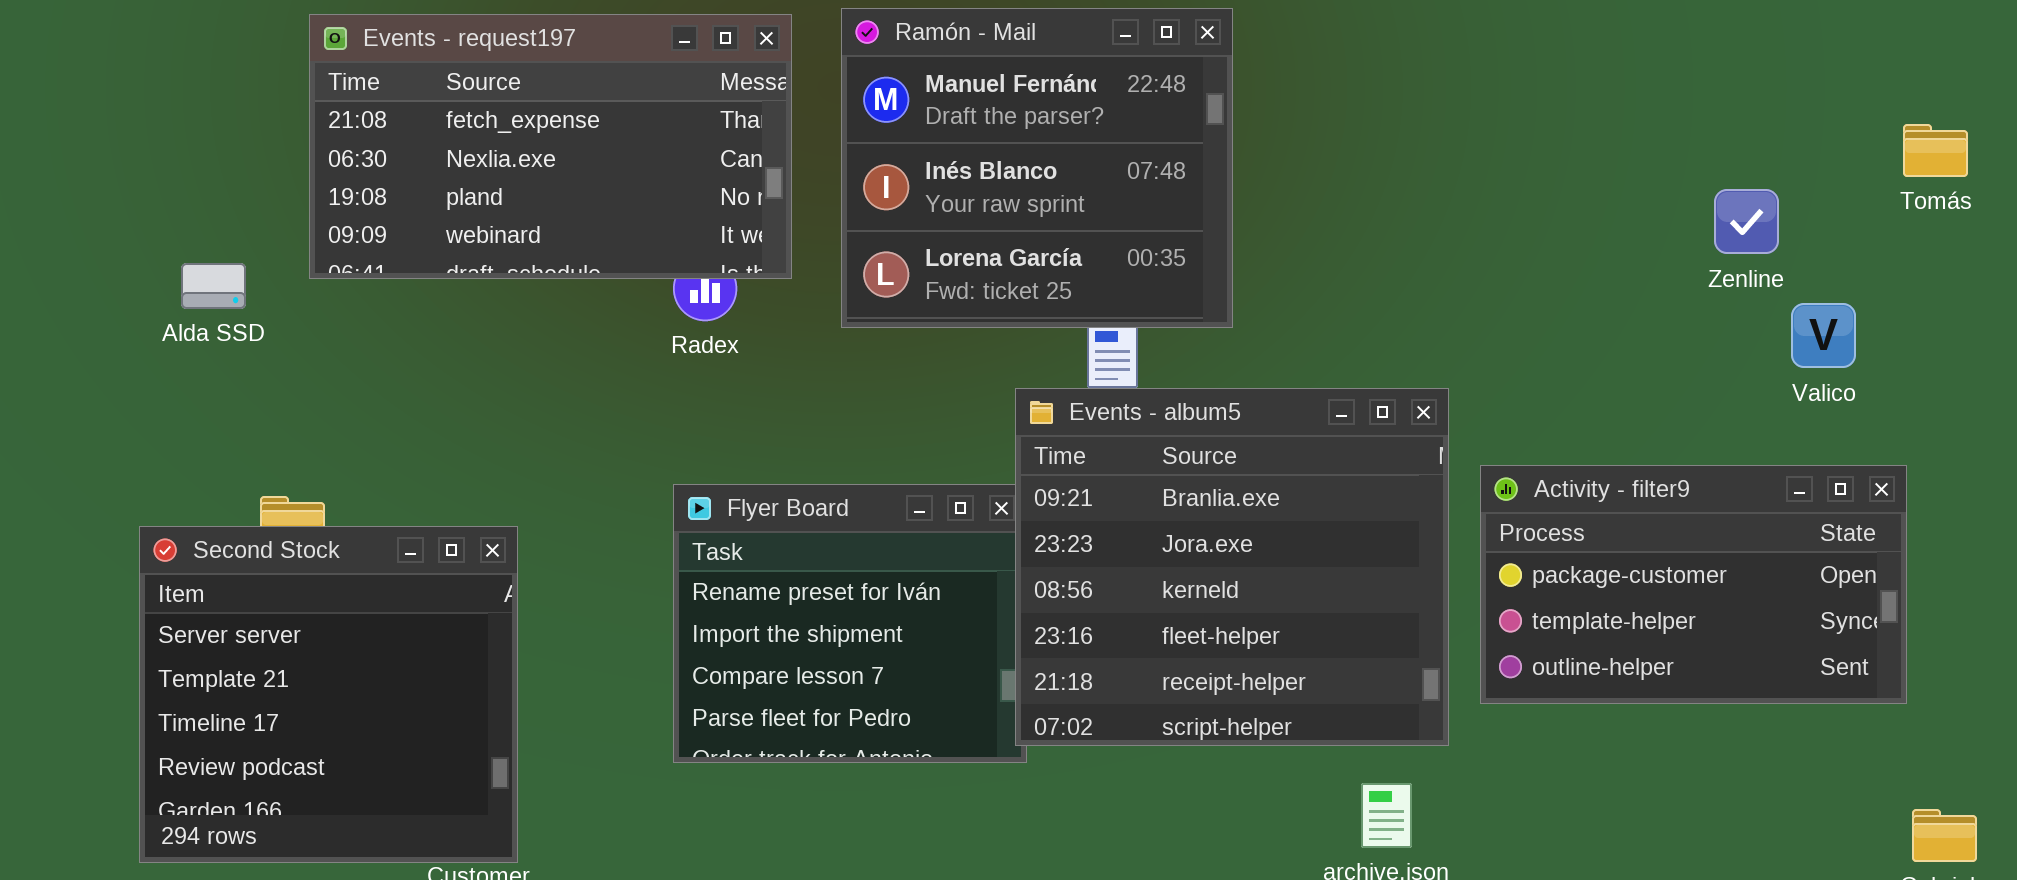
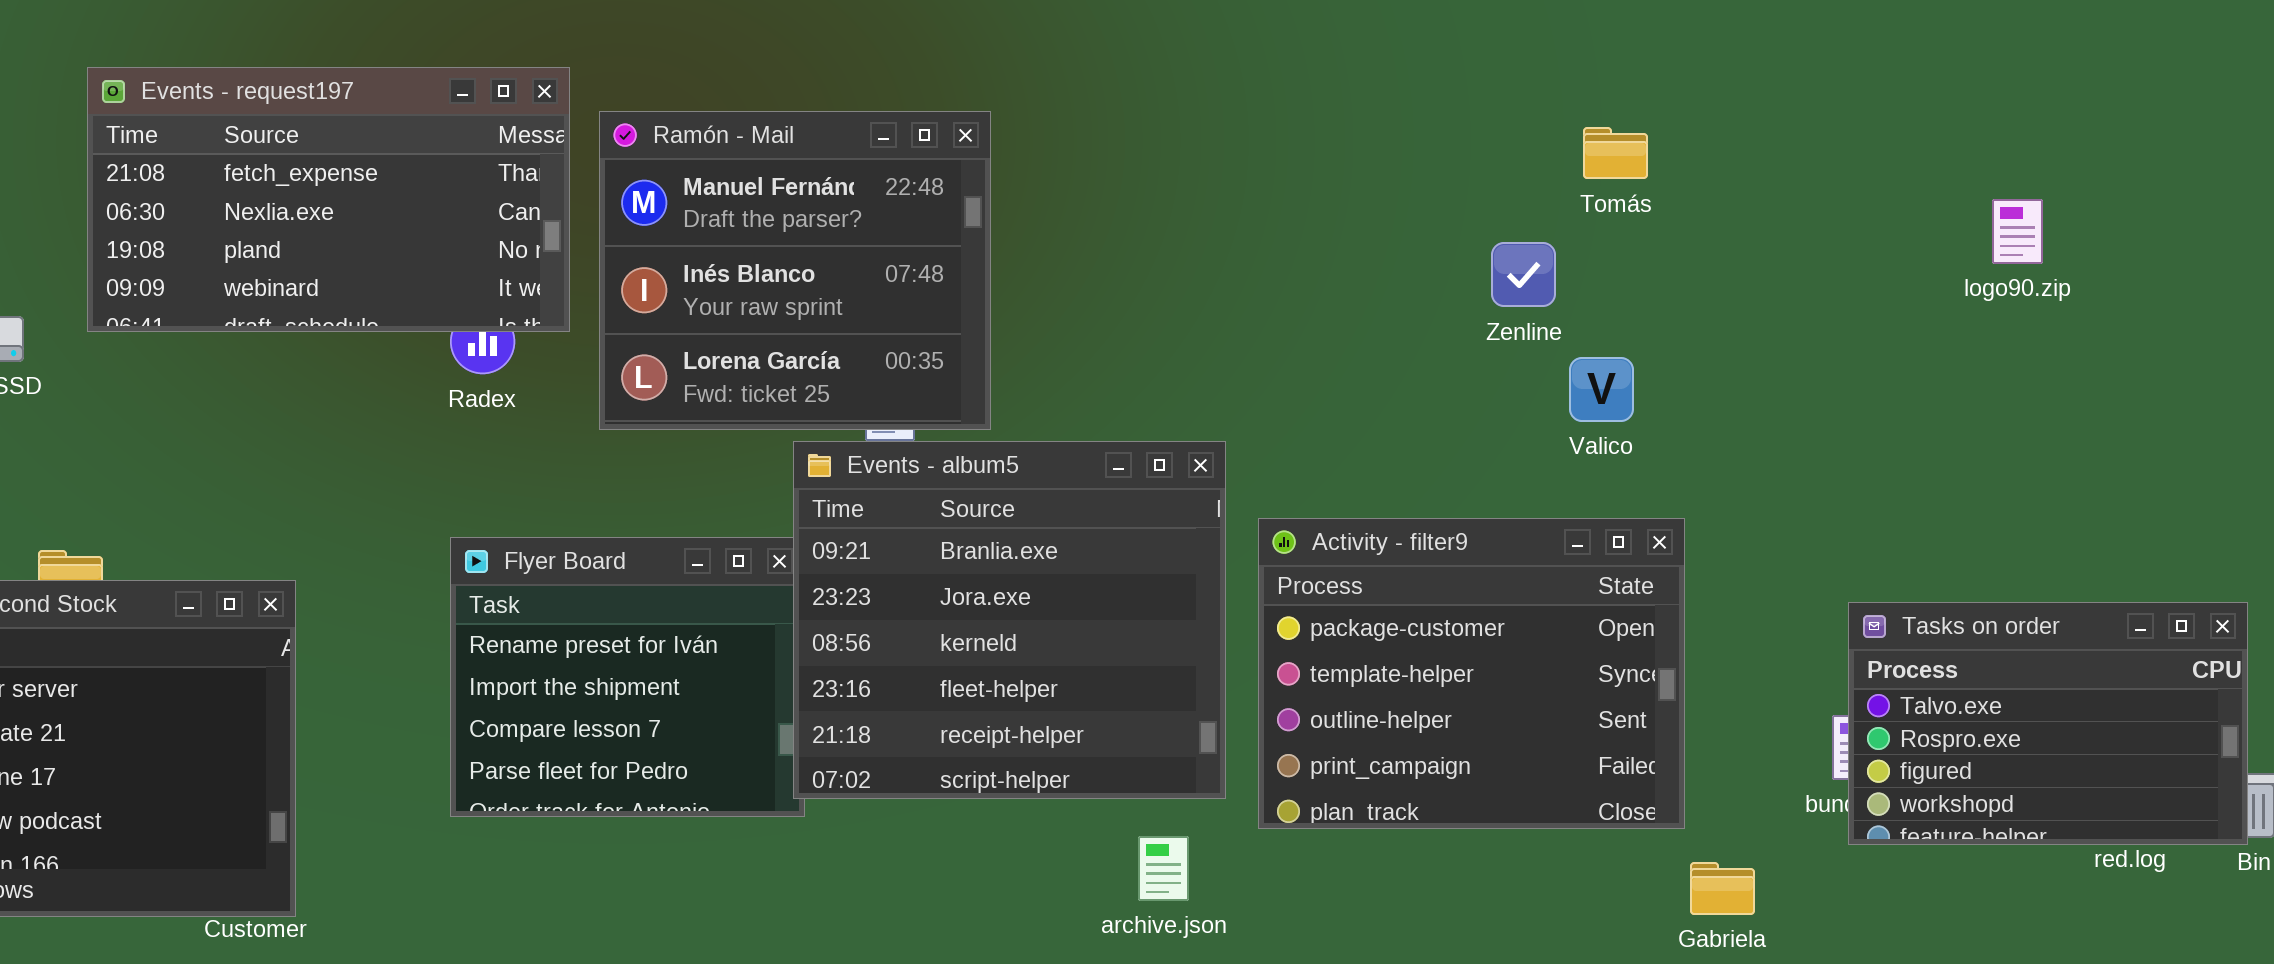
Ramón - Mail: [841,8,1233,328] -> [599,111,991,430], moved
Tomás: [1903,124,1968,177] -> [1583,127,1648,179], moved
Activity - filter9: [1480,465,1907,704] -> [1258,518,1685,829], resized

